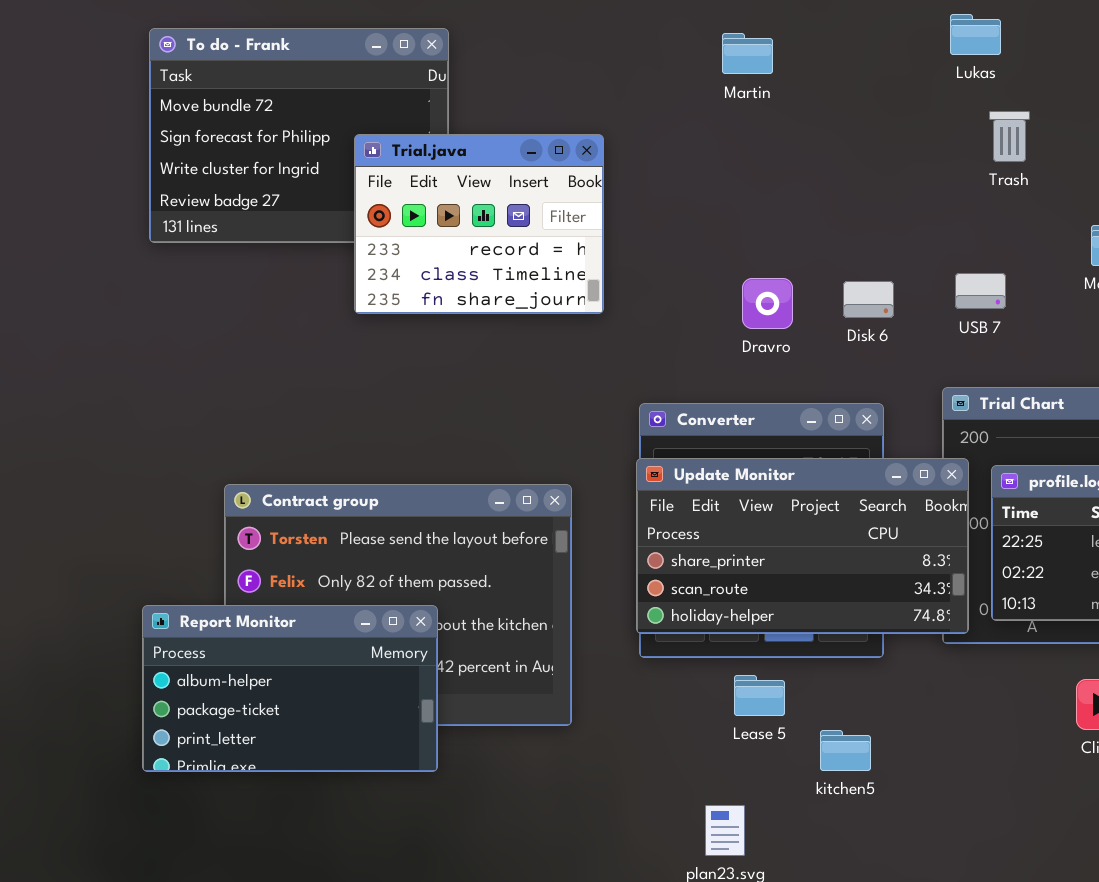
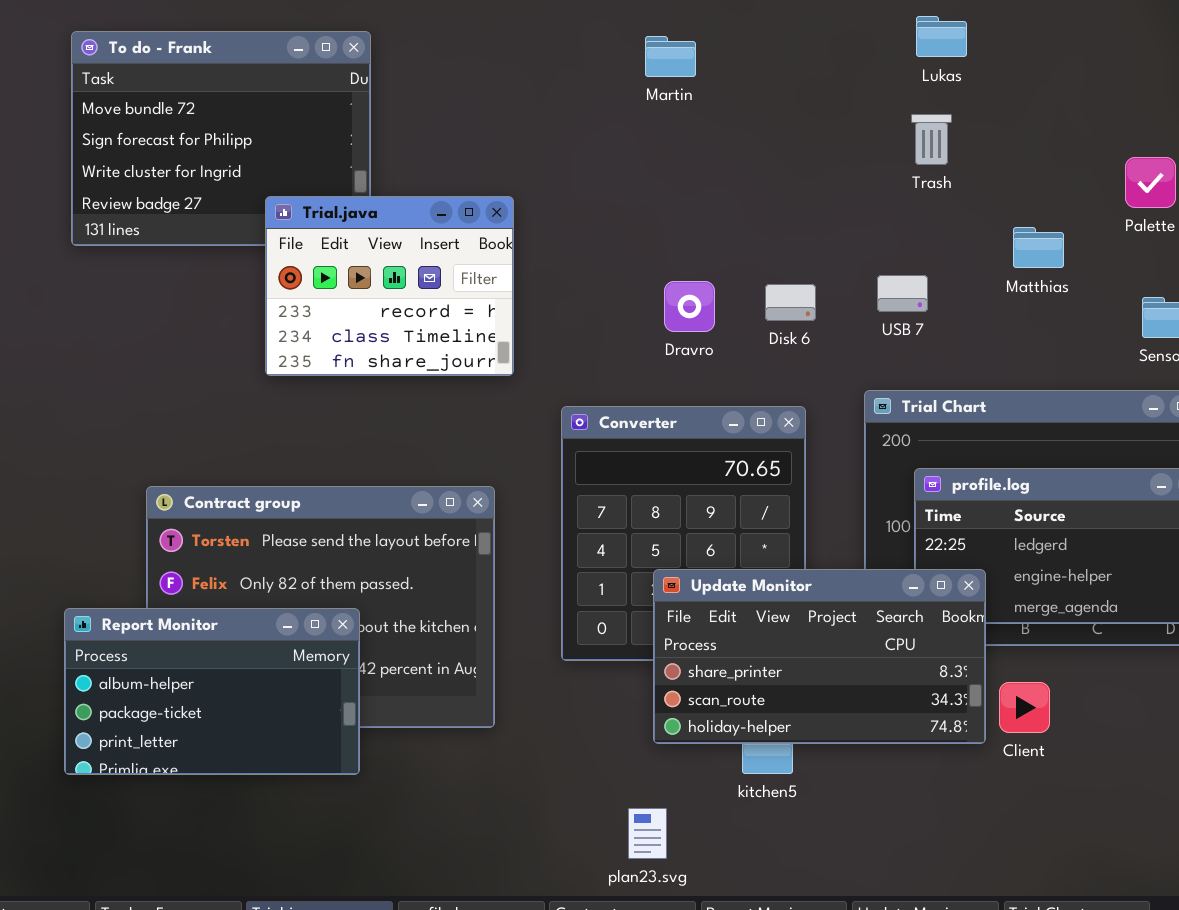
Lukas: [950,14,1001,55] -> [916,16,967,57], moved
Trial.java: [354,134,604,314] -> [265,196,514,376], moved
Update Monitor: [636,458,969,634] -> [653,569,986,744], moved

